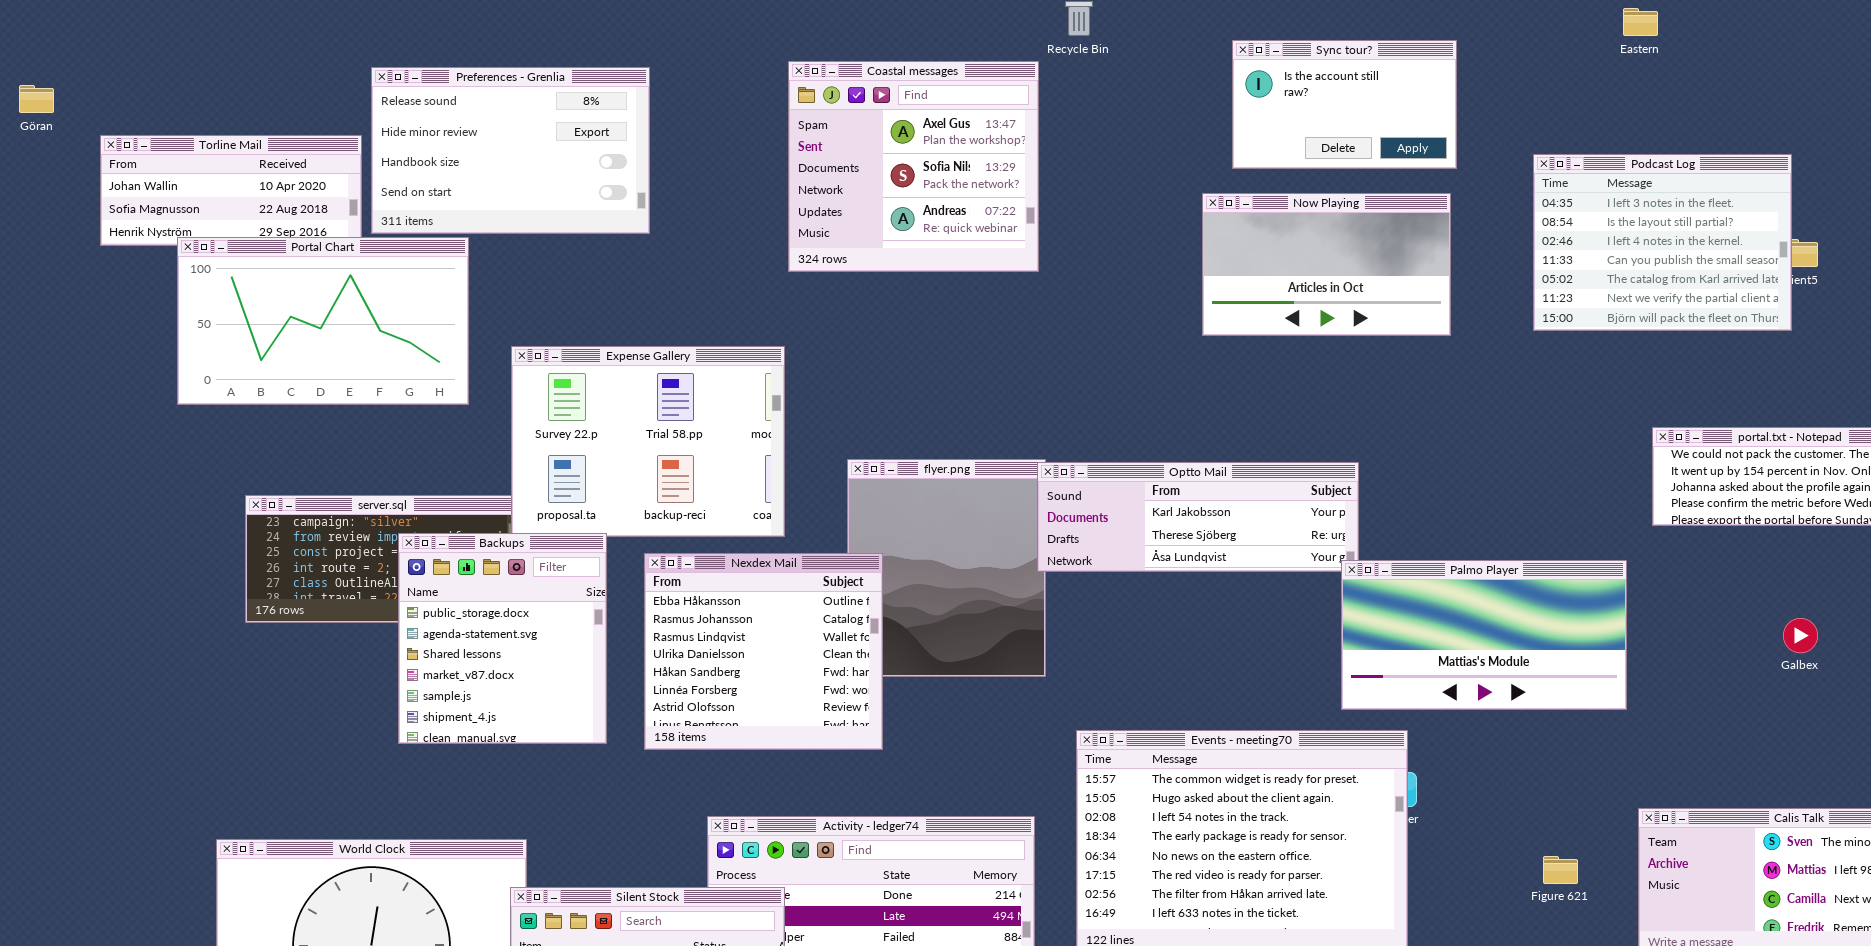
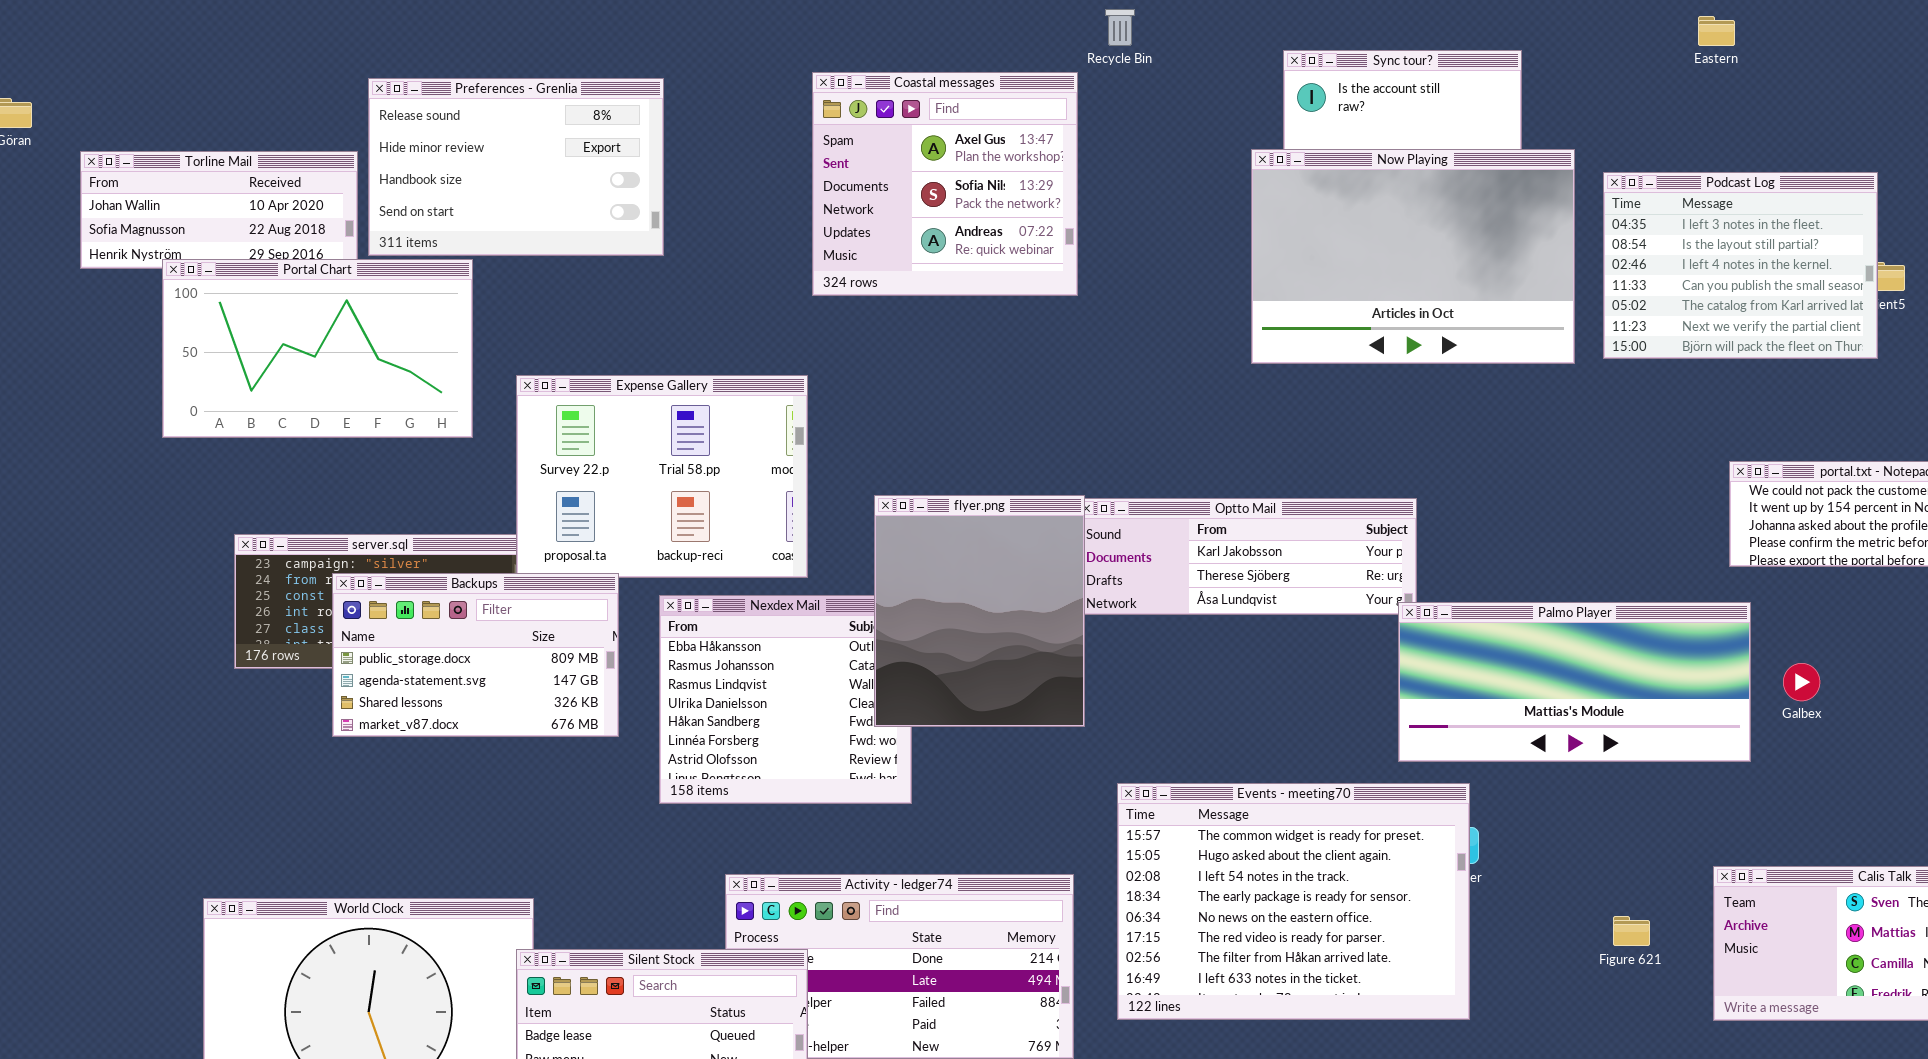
Now Playing: [1202,193,1451,336] -> [1251,149,1575,364], resized
flyer.png: [847,459,1046,677] -> [874,495,1085,727], raised
Backups: [398,533,607,744] -> [332,573,619,737], resized
Palmo Player: [1341,560,1627,710] -> [1398,602,1751,762], resized
Galbex: [1783,618,1818,653] -> [1783,663,1820,701], moved

